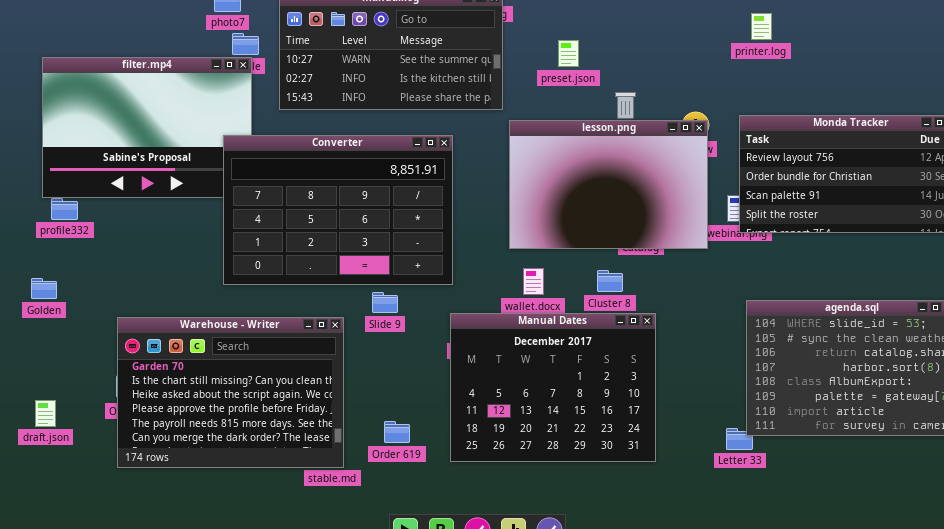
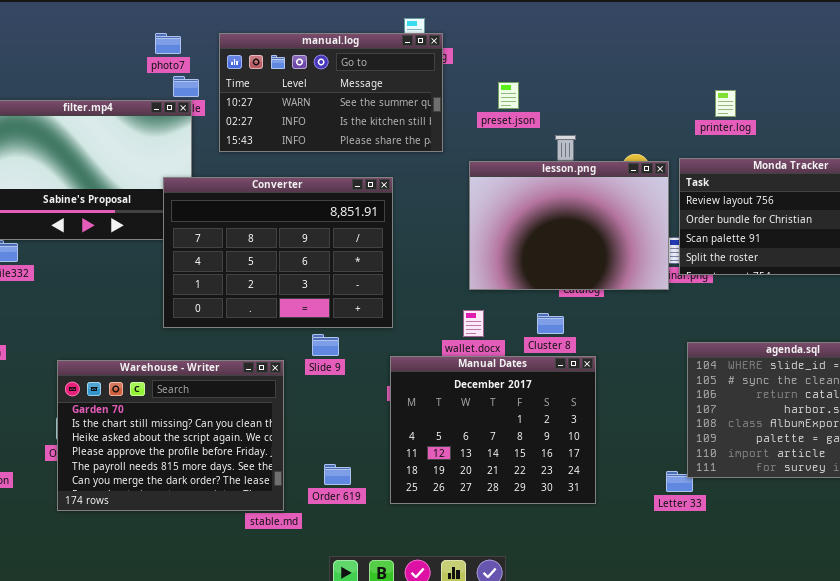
printer.log: [751,13,772,40] -> [715,90,736,117], moved
lesson.png: [509,120,708,249] -> [469,161,669,290], moved

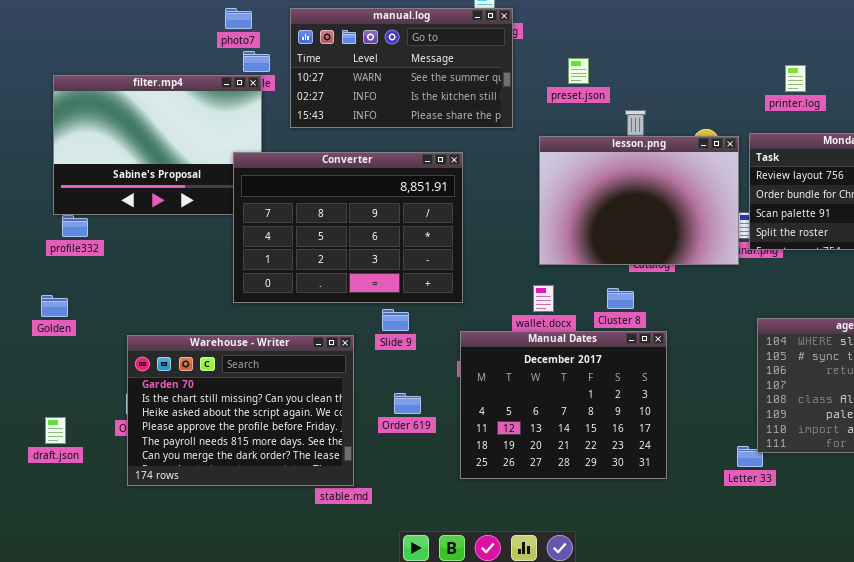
Order 619: [324,464,351,485] -> [394,393,421,414], moved

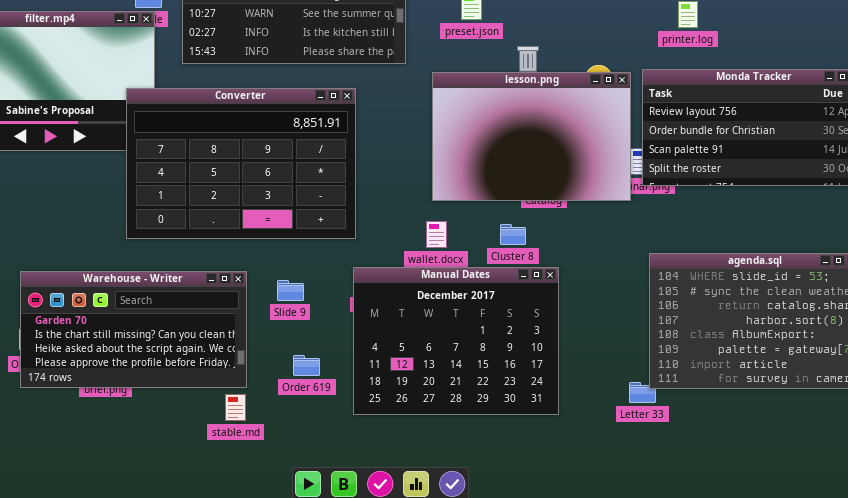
Slide 9: [382,309,409,331] -> [277,280,304,301], moved
Warehouse - Writer: [127,335,354,486] -> [20,271,247,388], resized
Order 619: [394,393,421,414] -> [293,355,320,376], moved

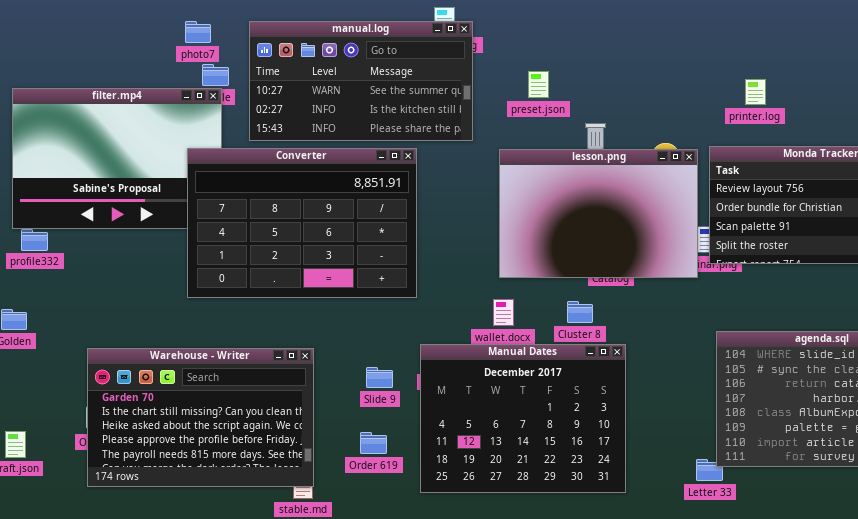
Converter: [126,88,356,239] -> [187,148,417,298], moved
Warehouse - Writer: [20,271,247,388] -> [87,348,314,487], resized
Slide 9: [277,280,304,301] -> [366,367,393,388], moved

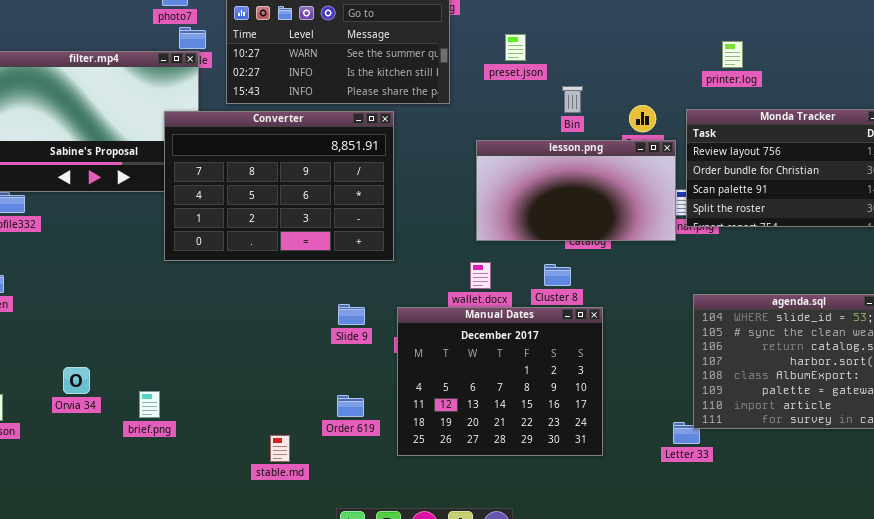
lesson.png: [499,149,698,278] -> [476,140,676,241], resized
Warehouse - Writer: [87,348,314,487] -> none, closed
Slide 9: [366,367,393,388] -> [338,304,365,325], moved

